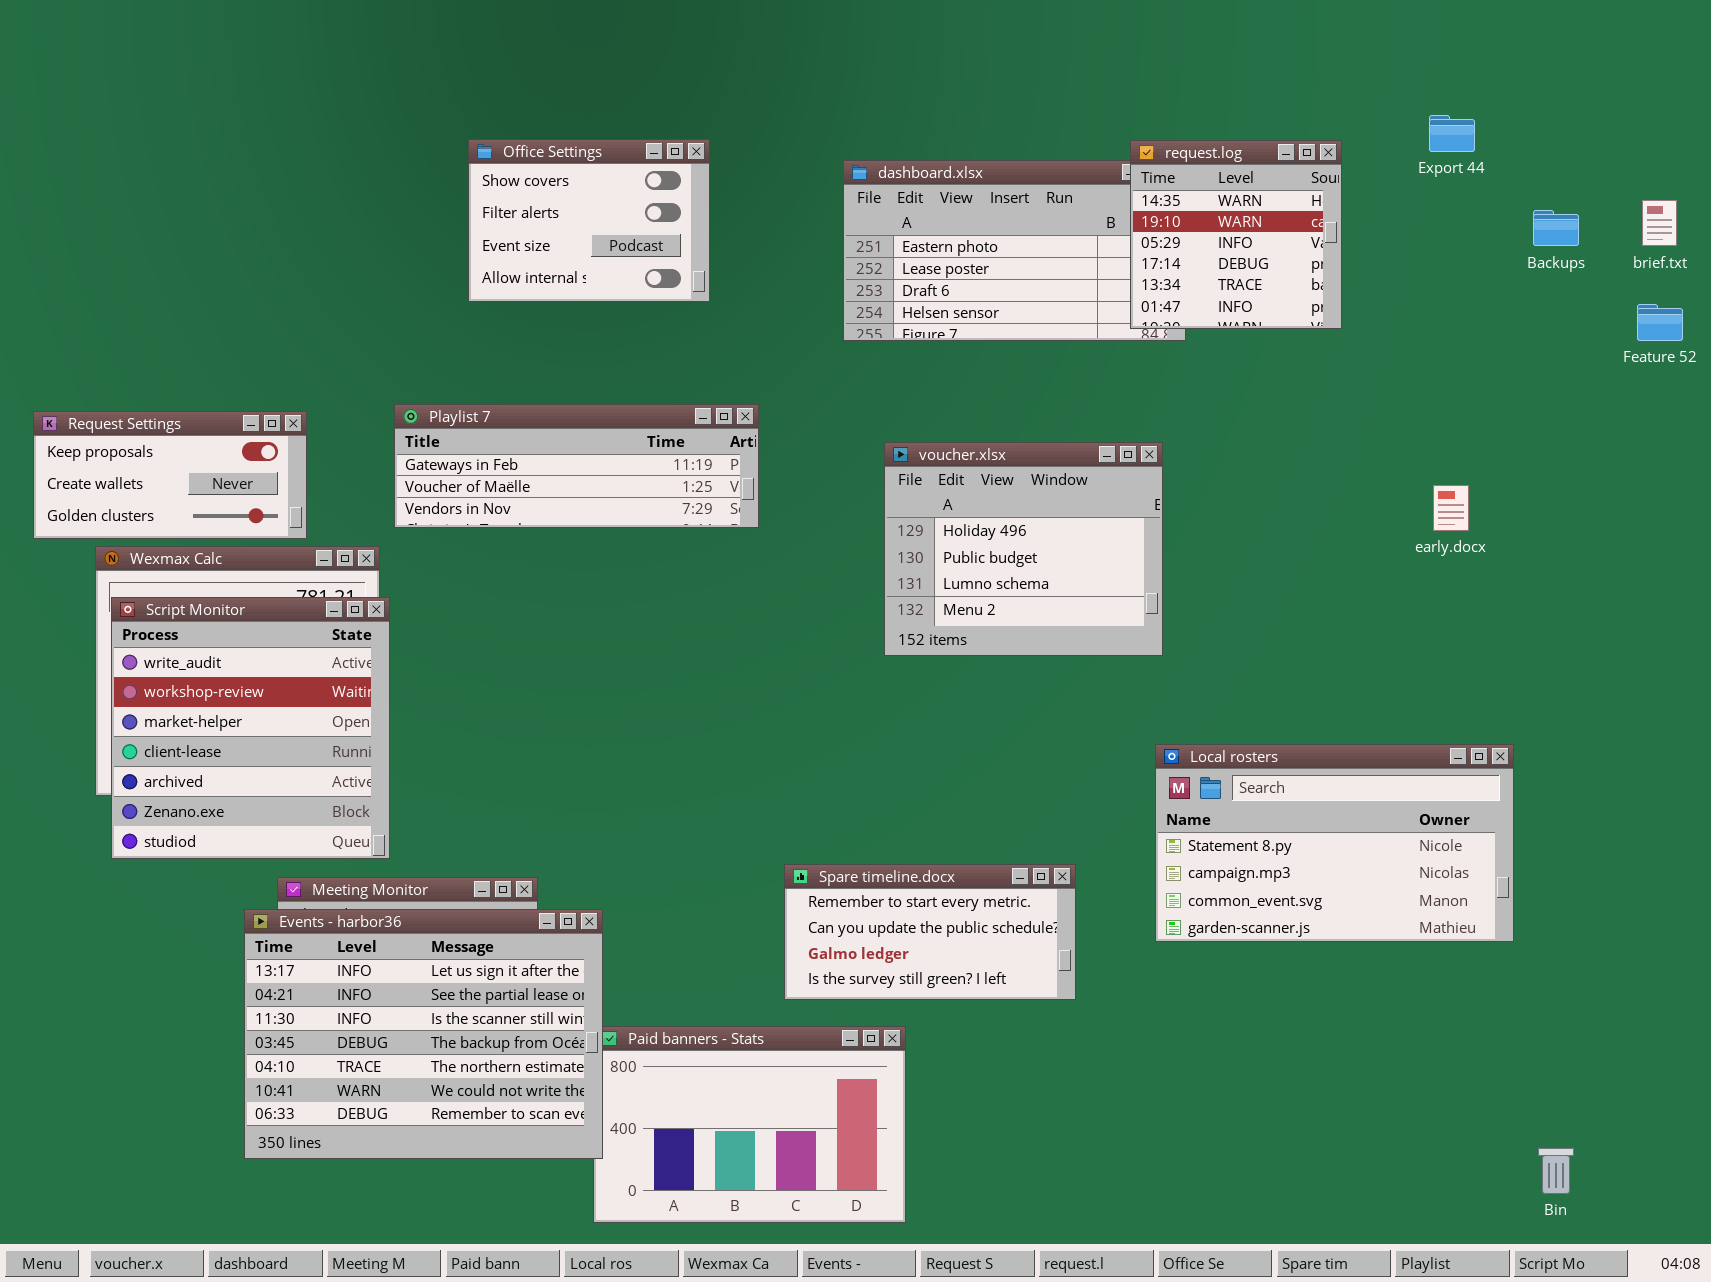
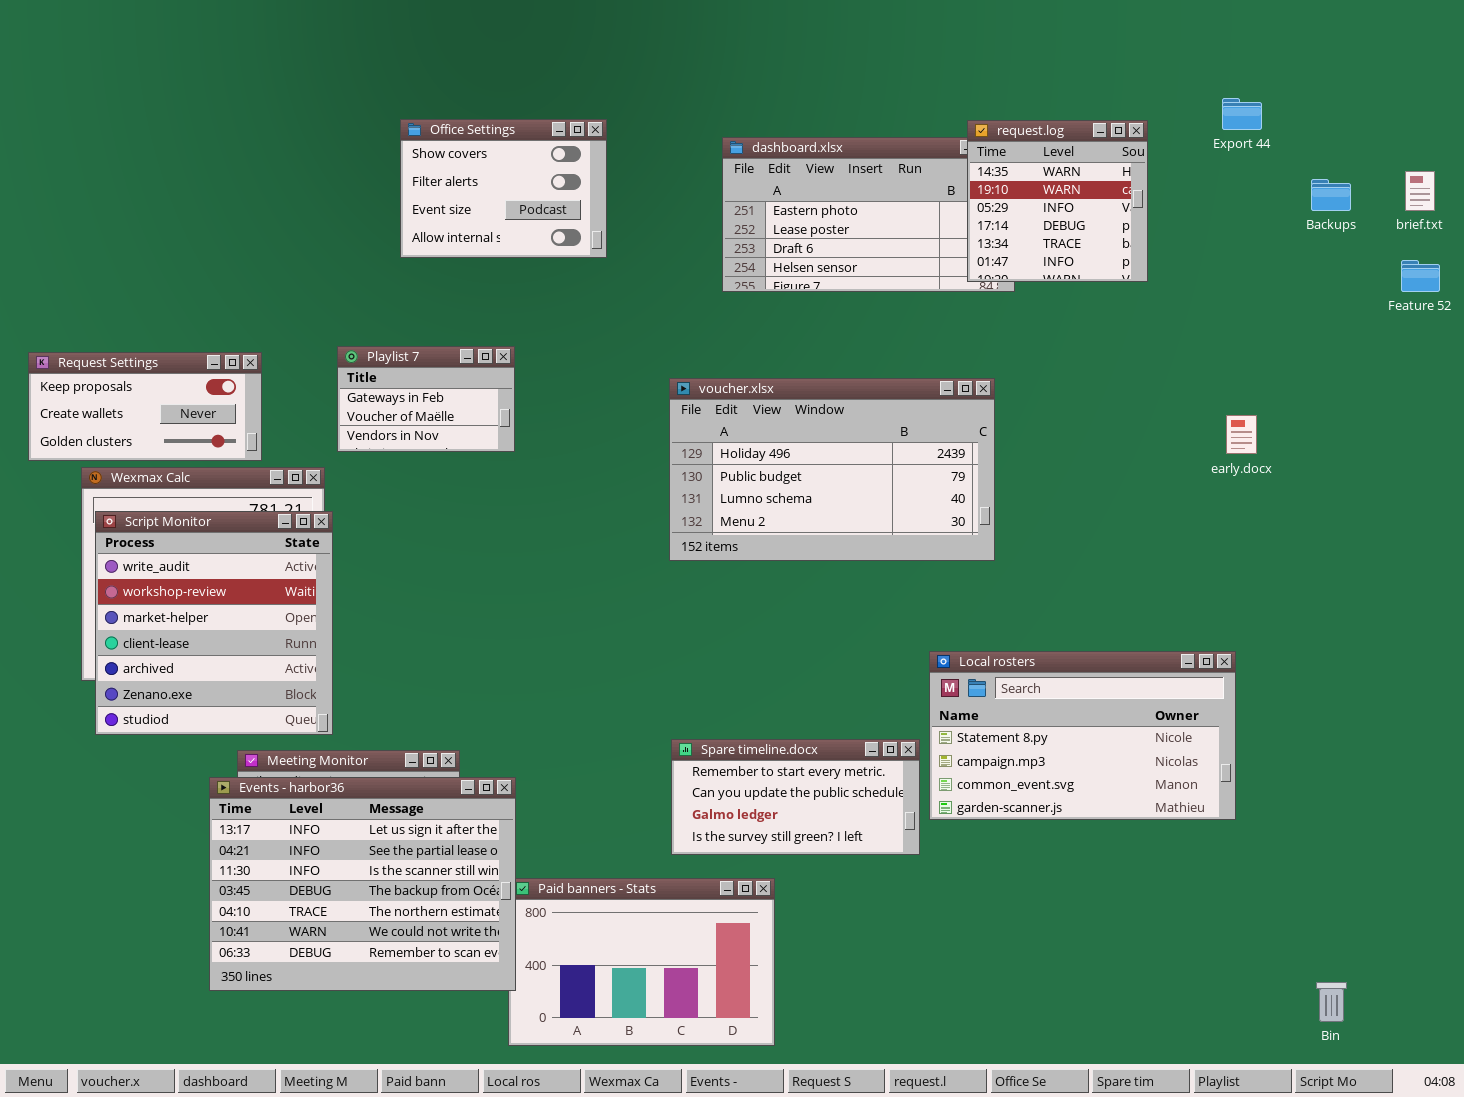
Playlist 7: [394,404,759,528] -> [337,346,515,452], resized
voucher.xlsx: [884,442,1163,656] -> [669,378,995,561], resized
Local rosters: [1155,744,1514,942] -> [929,651,1236,820], moved

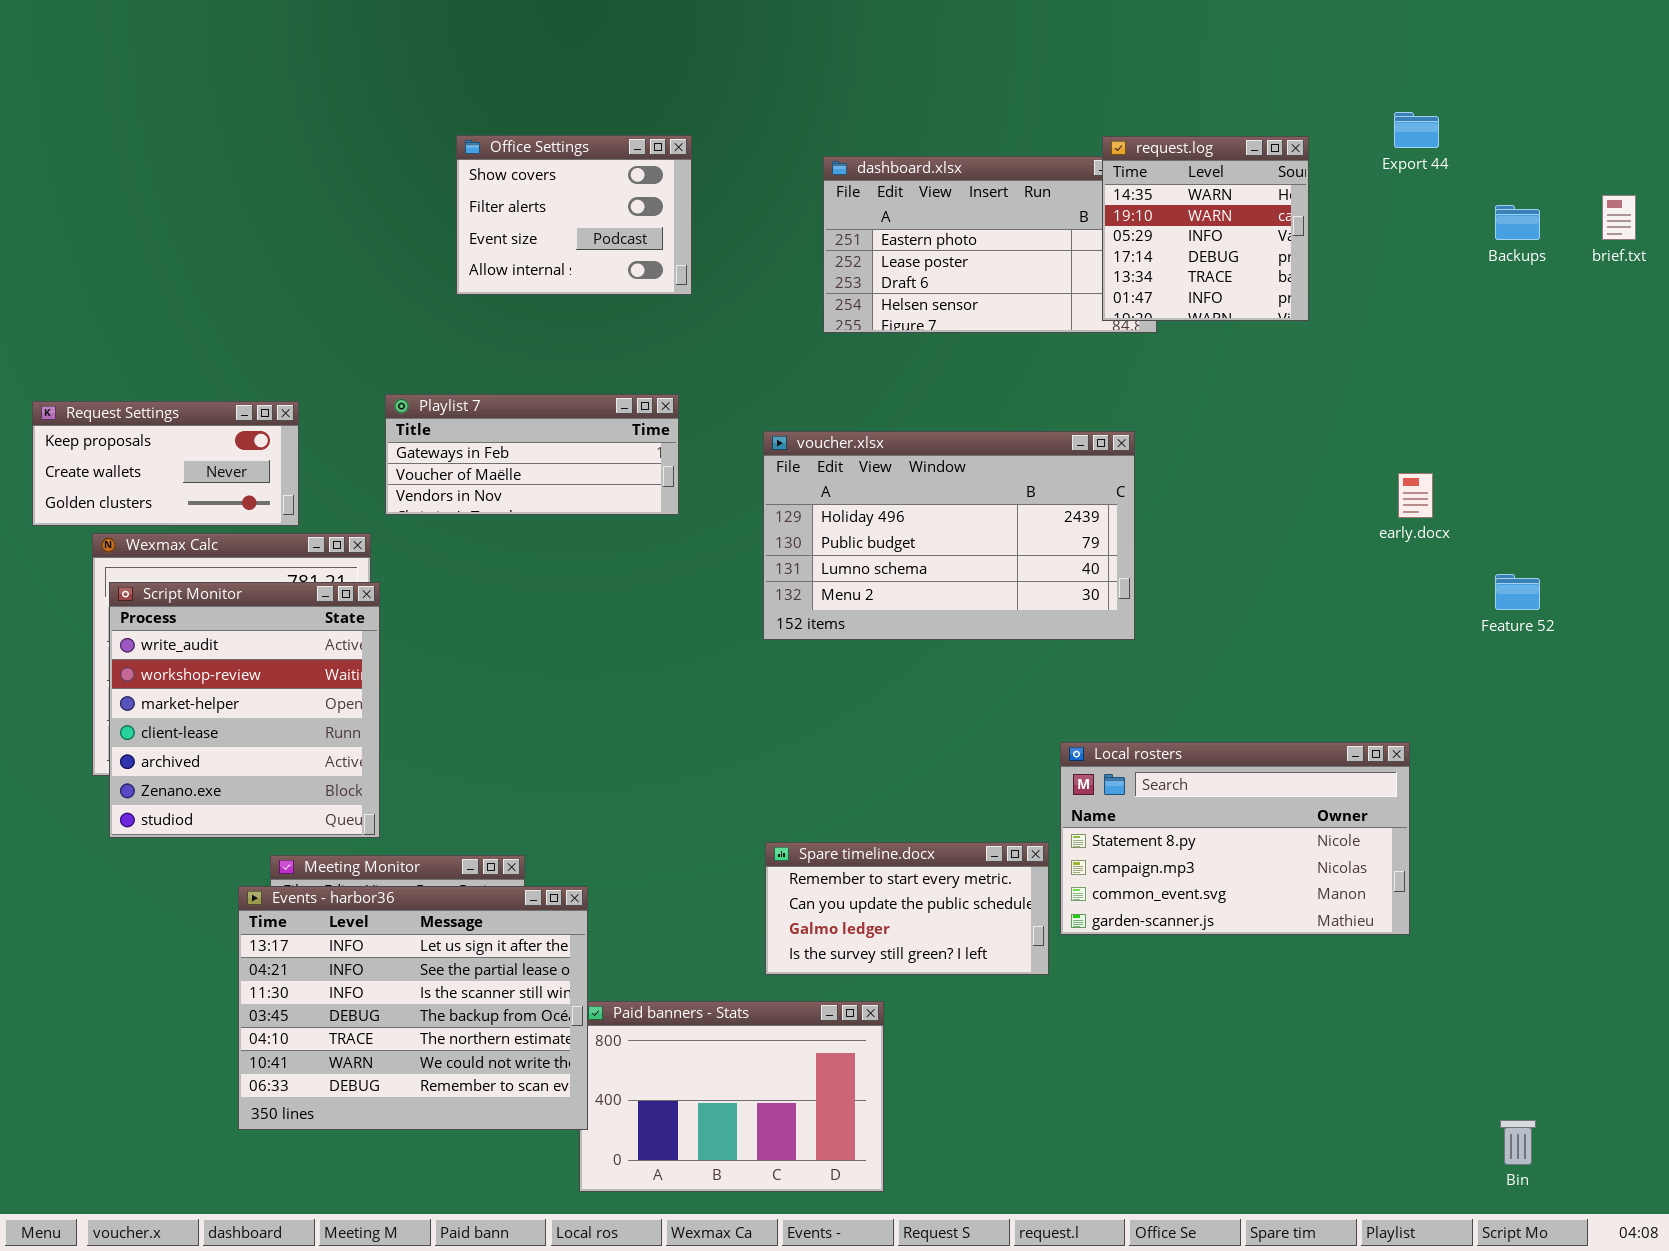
Feature 52: [1401,260,1440,292] -> [1495,574,1540,610], moved
Playlist 7: [337,346,515,452] -> [385,394,679,515], resized

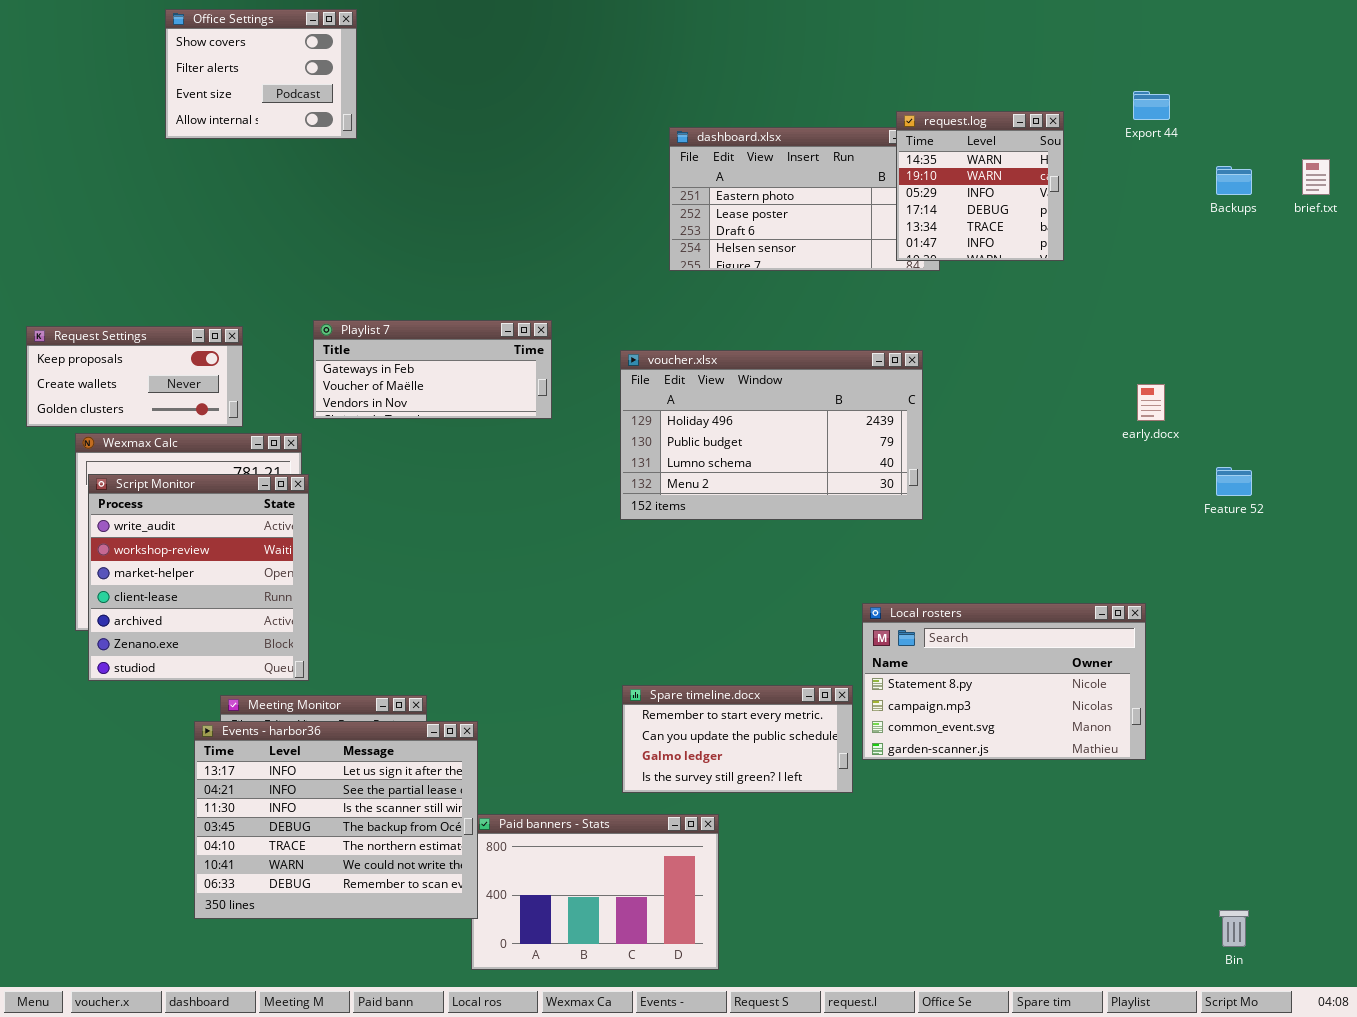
Office Settings: [456,135,692,295] -> [165,9,357,139], moved

